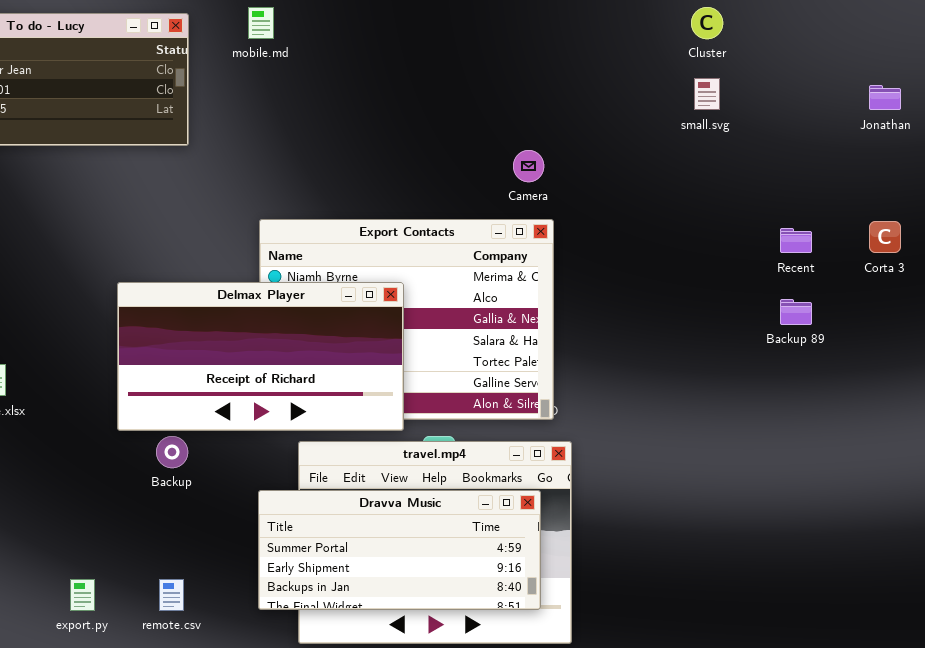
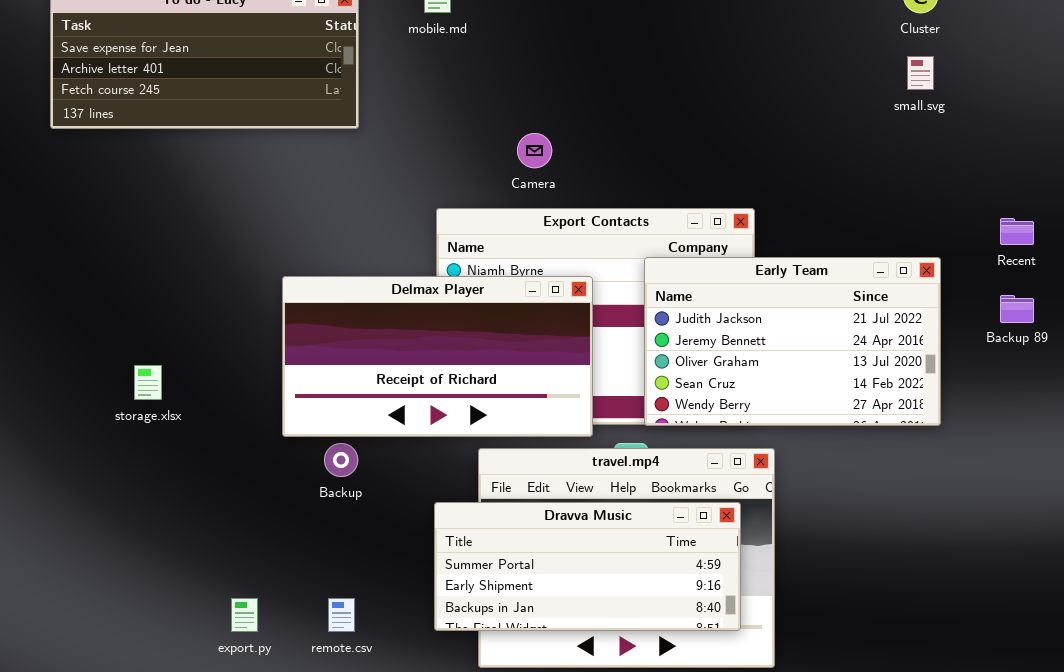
Camera: [513,150,544,182] -> [517,133,552,168], moved
Early Team: none -> [644,257,941,426], opened

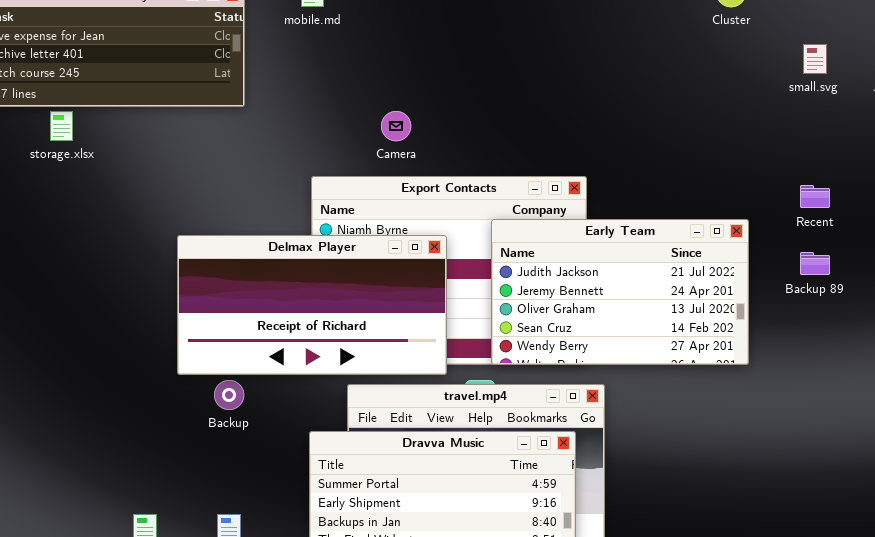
small.svg: [907,56,934,90] -> [803,44,827,74], moved
storage.xlsx: [134,365,162,400] -> [50,111,73,141], moved

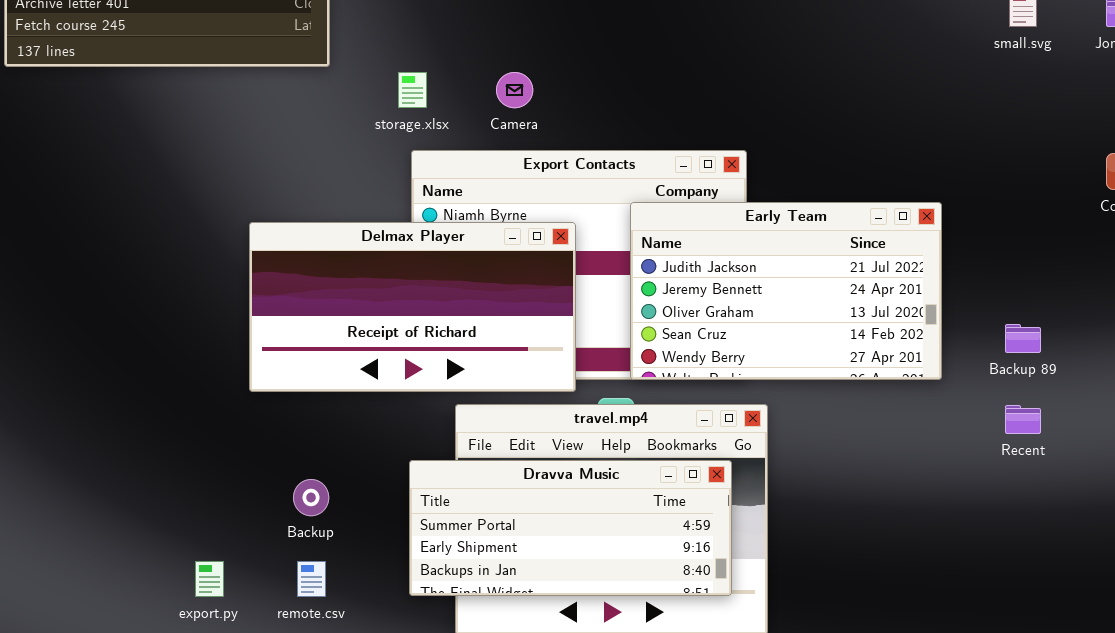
storage.xlsx: [50,111,73,141] -> [398,72,427,108], moved
Recent: [800,185,830,208] -> [1005,405,1041,434], moved
Backup 89: [800,252,830,275] -> [1005,324,1041,353], moved
Backup: [214,380,244,410] -> [293,479,329,516], moved

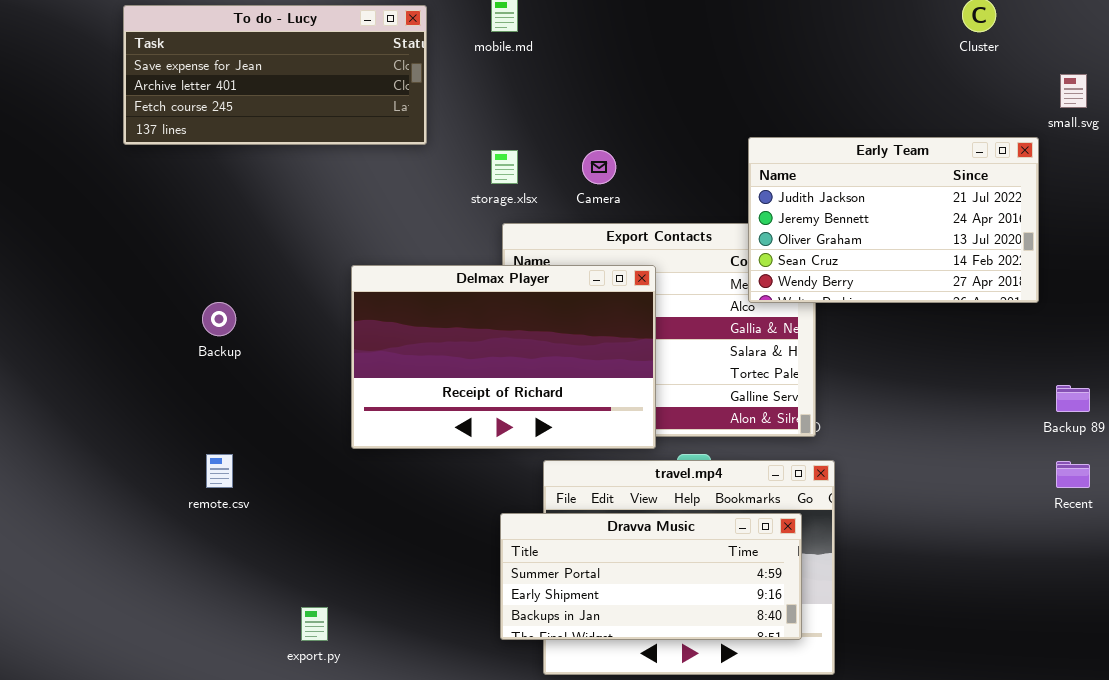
Early Team: [630,202,942,380] -> [748,137,1039,303], moved
Delmax Player: [249,222,576,392] -> [351,265,656,449], resized
Backup: [293,479,329,516] -> [202,302,236,336], moved
remote.csv: [297,561,326,597] -> [206,454,233,488], moved

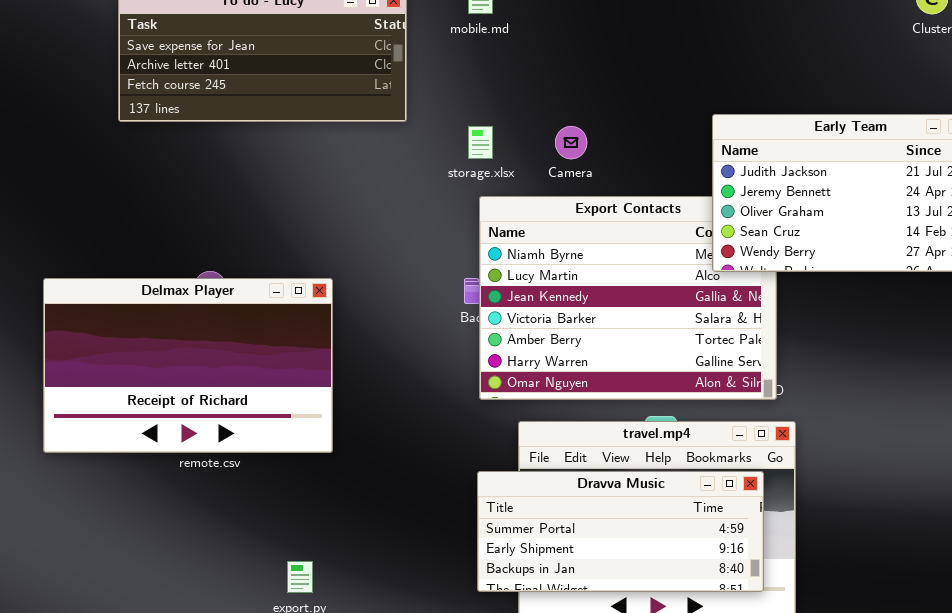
Delmax Player: [351,265,656,449] -> [43,278,333,453], moved

